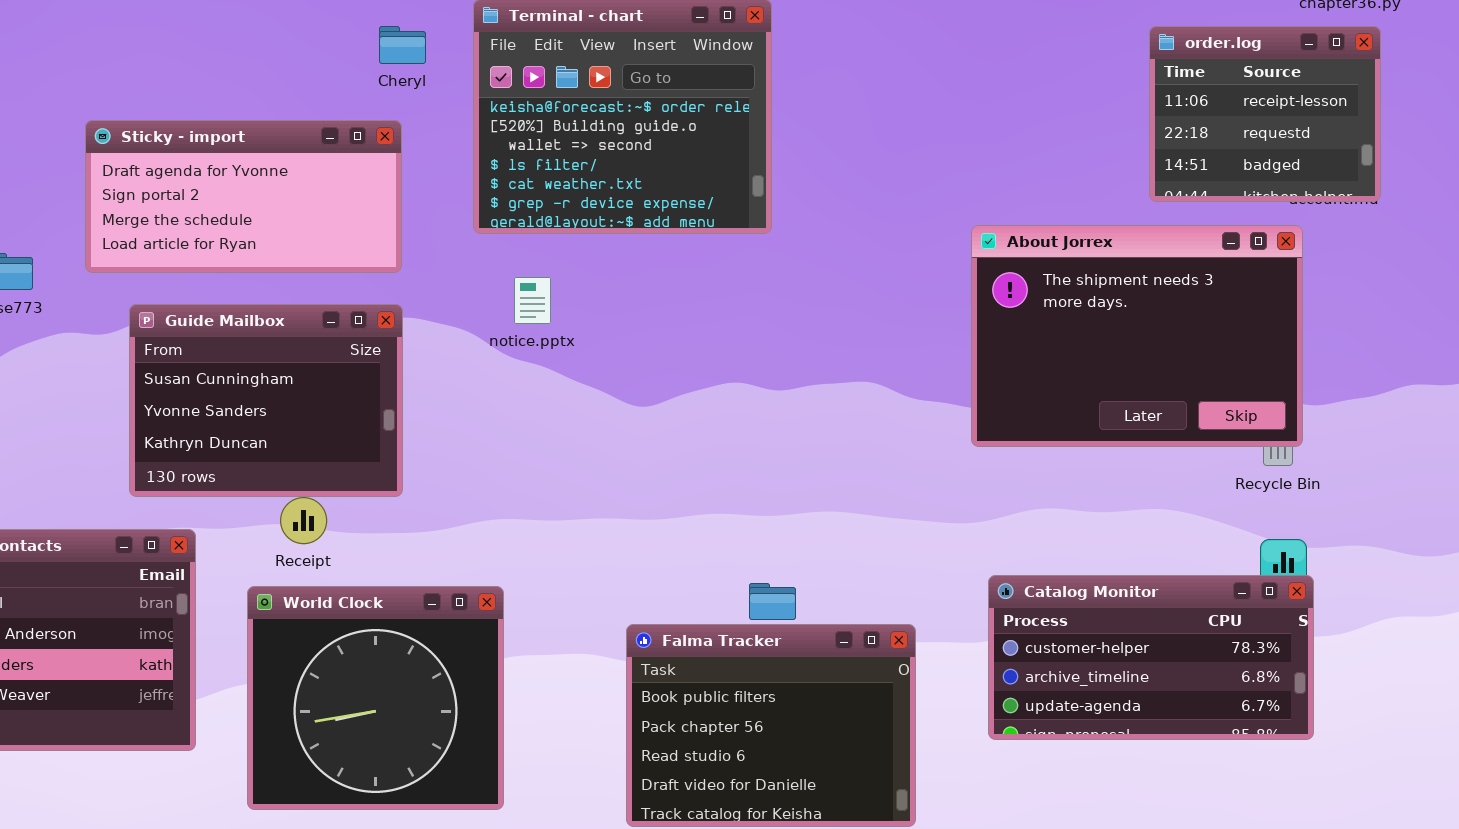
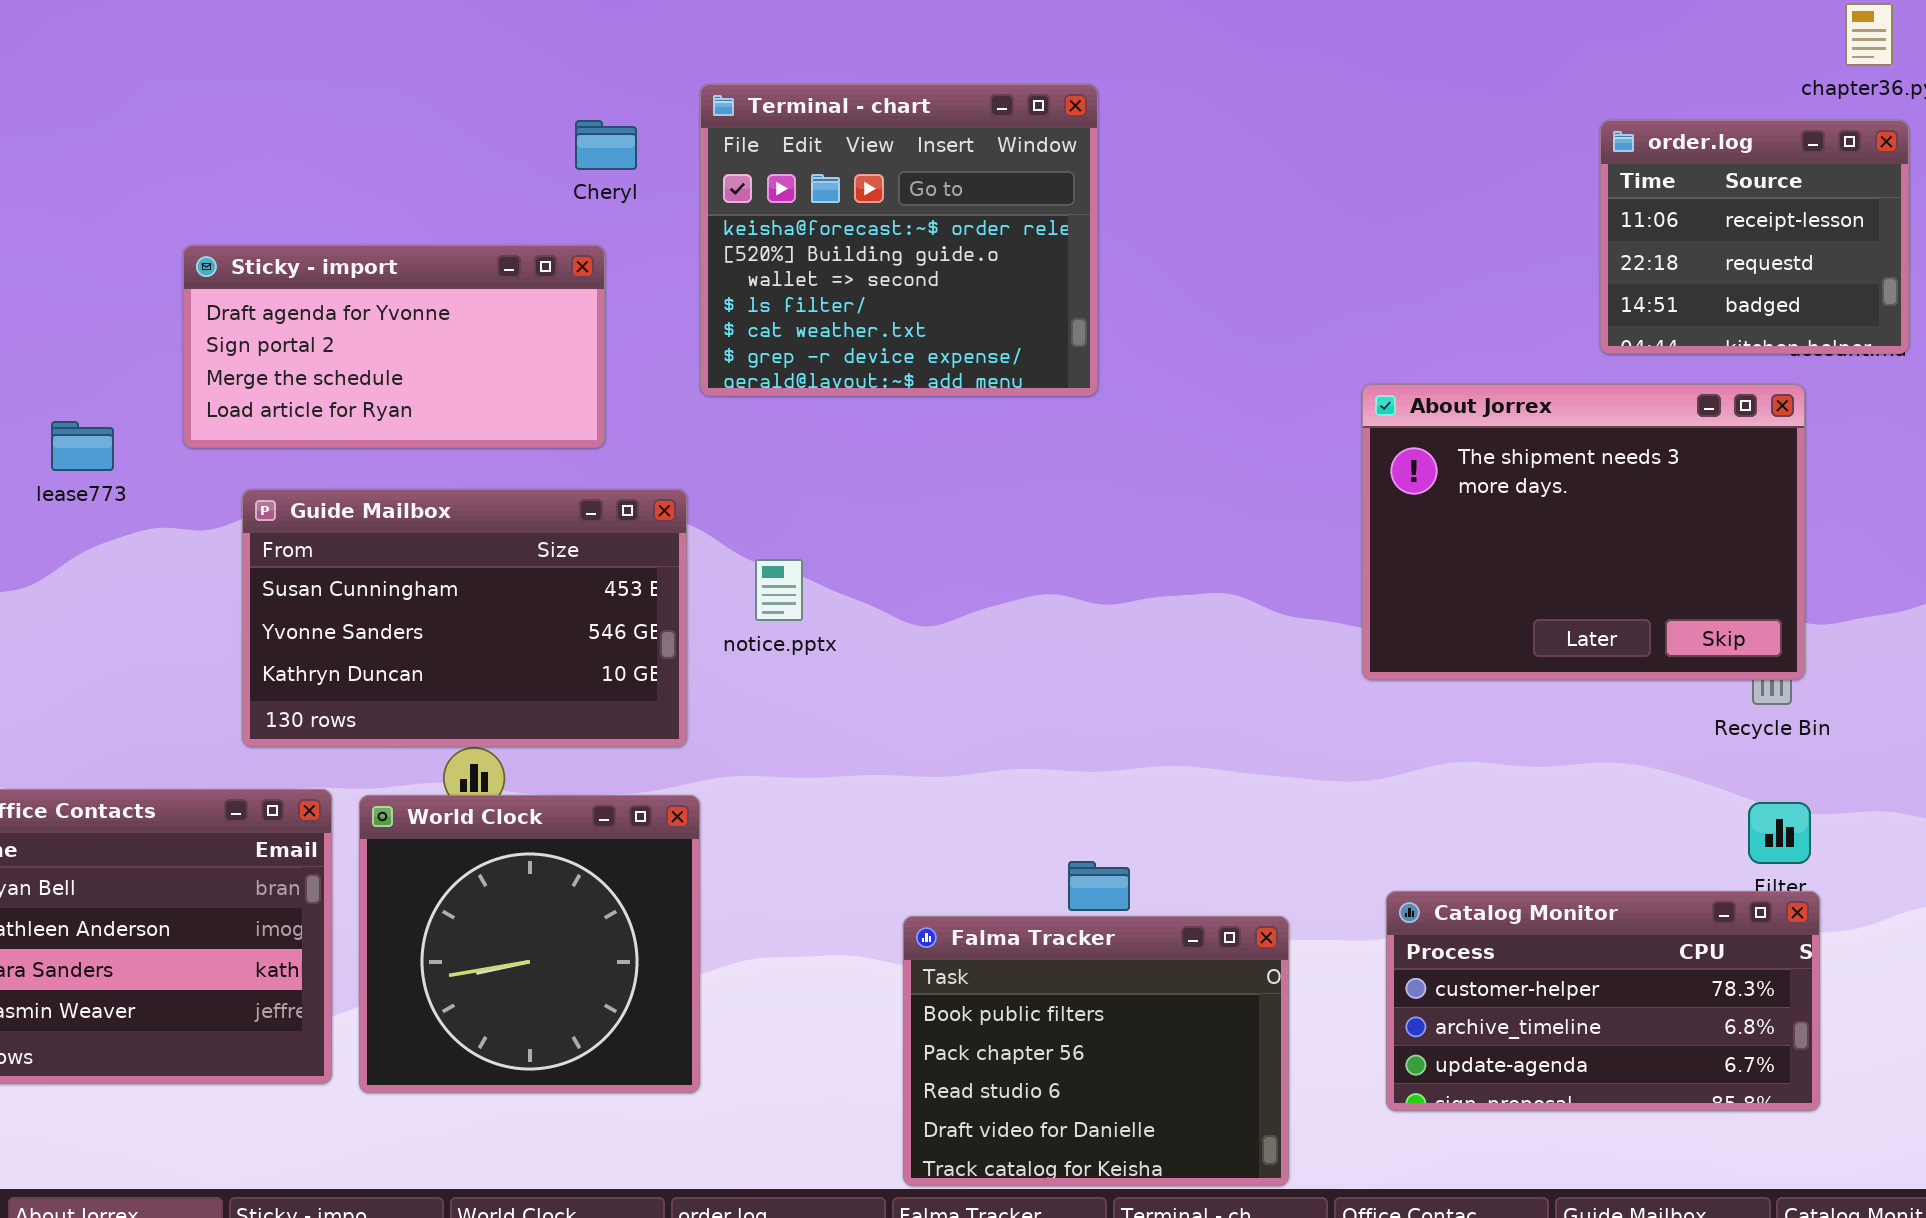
notice.pptx: [514,277,551,324] -> [755,559,803,621], moved
Guide Mailbox: [129,304,403,497] -> [242,489,687,747], resized
Catalog Monitor: [988,575,1314,740] -> [1386,891,1820,1111], moved
World Clock: [247,586,504,810] -> [359,795,700,1093], moved

